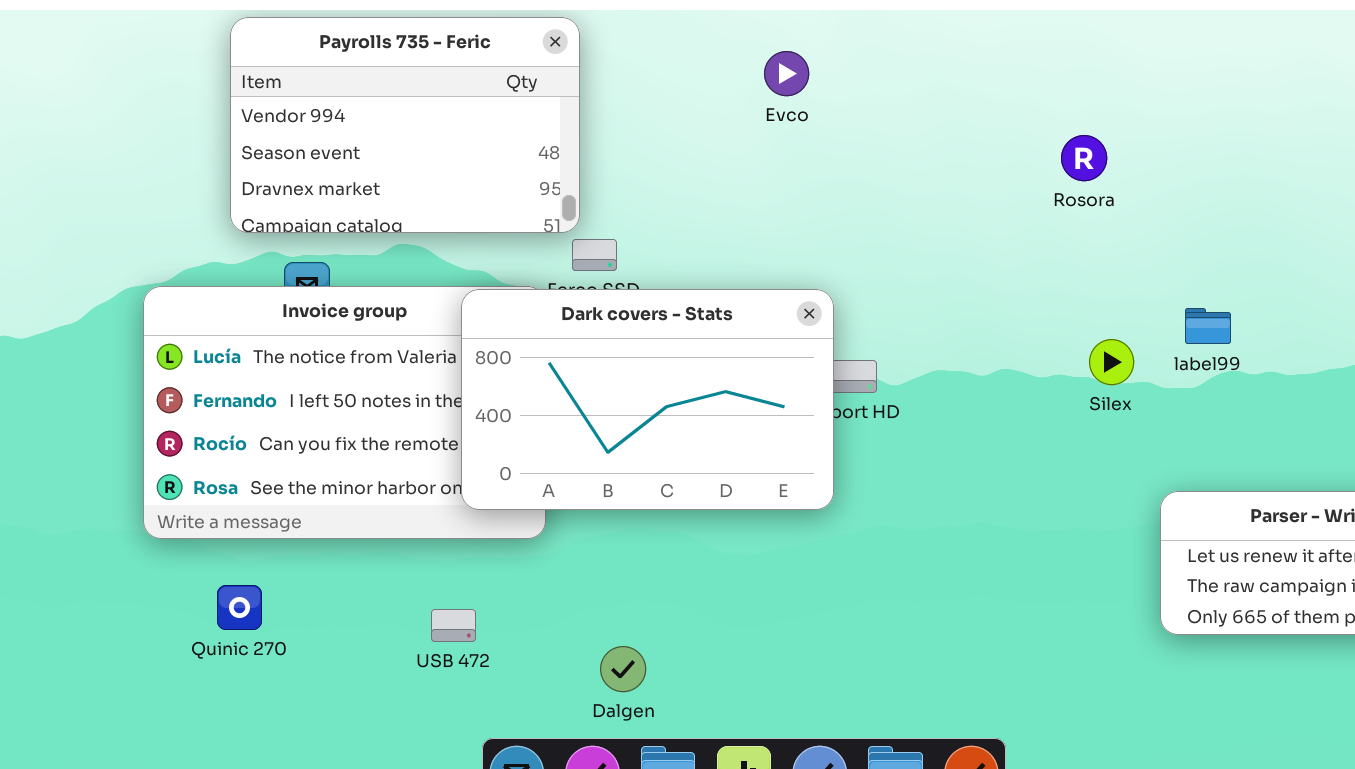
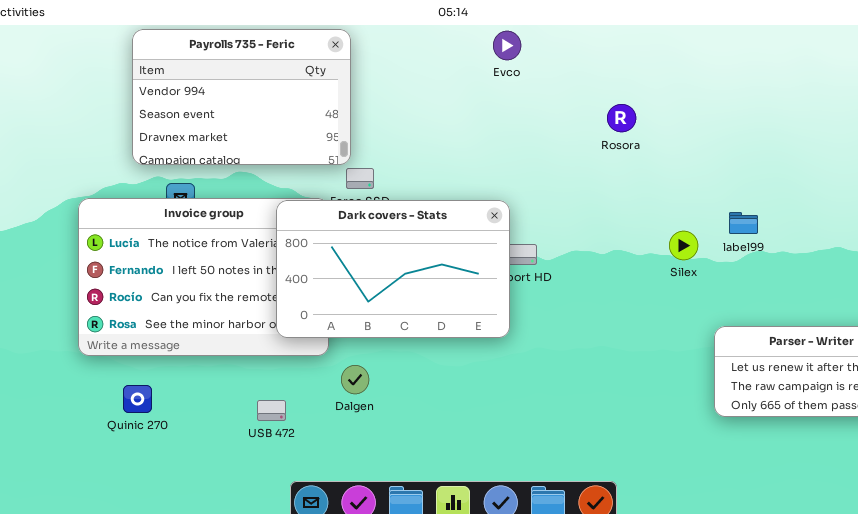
Evco: [764,51,809,96] -> [493,31,521,60], moved
Rosora: [1061,135,1107,181] -> [607,104,636,132], moved
Dalgen: [600,646,646,692] -> [341,365,369,394], moved

